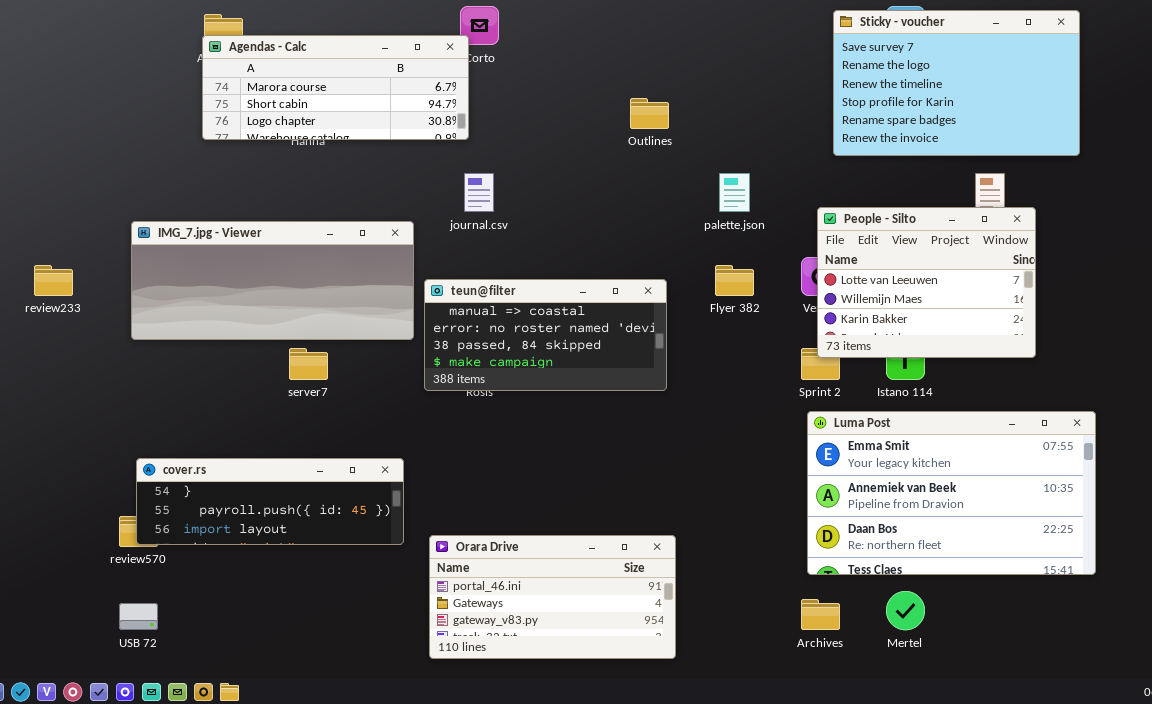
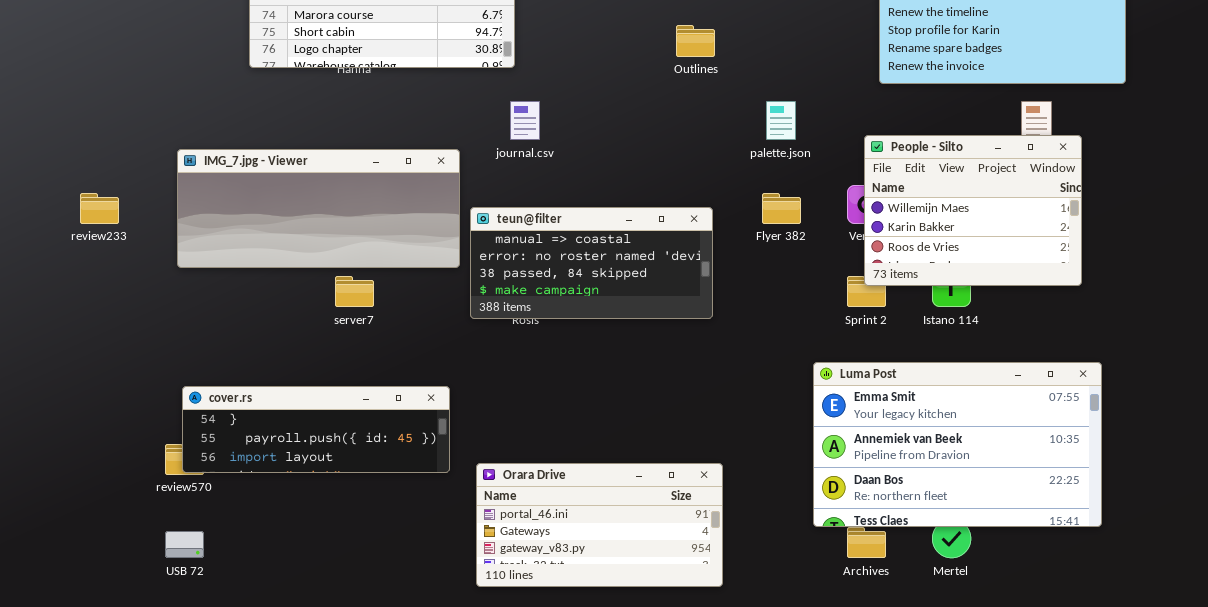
People - Silto: [817,207,1036,358] -> [864,135,1082,286], scrolled down 1 row
Luma Post: [807,411,1096,575] -> [813,362,1102,527], moved

